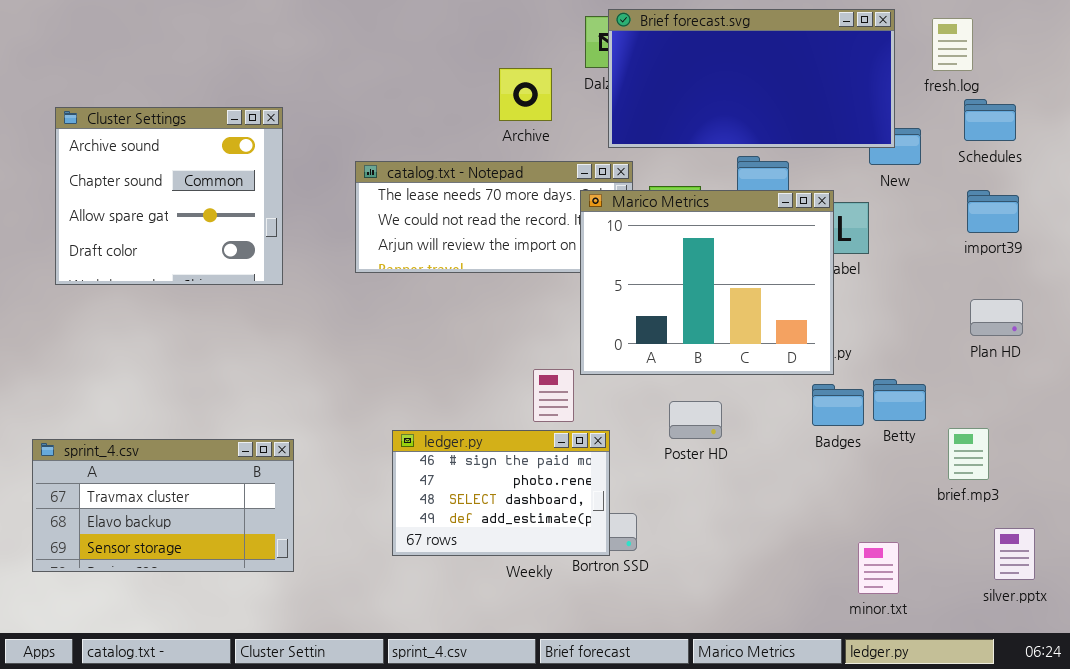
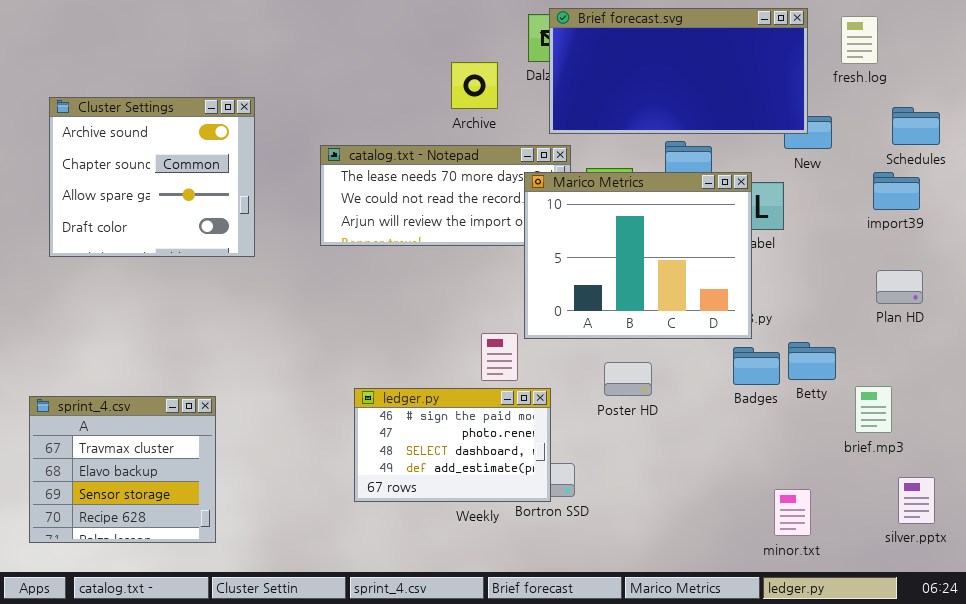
Schedules: [964,99,1016,141] -> [892,107,940,145], moved
sprint_4.csv: [32,439,294,572] -> [29,396,216,543], resized

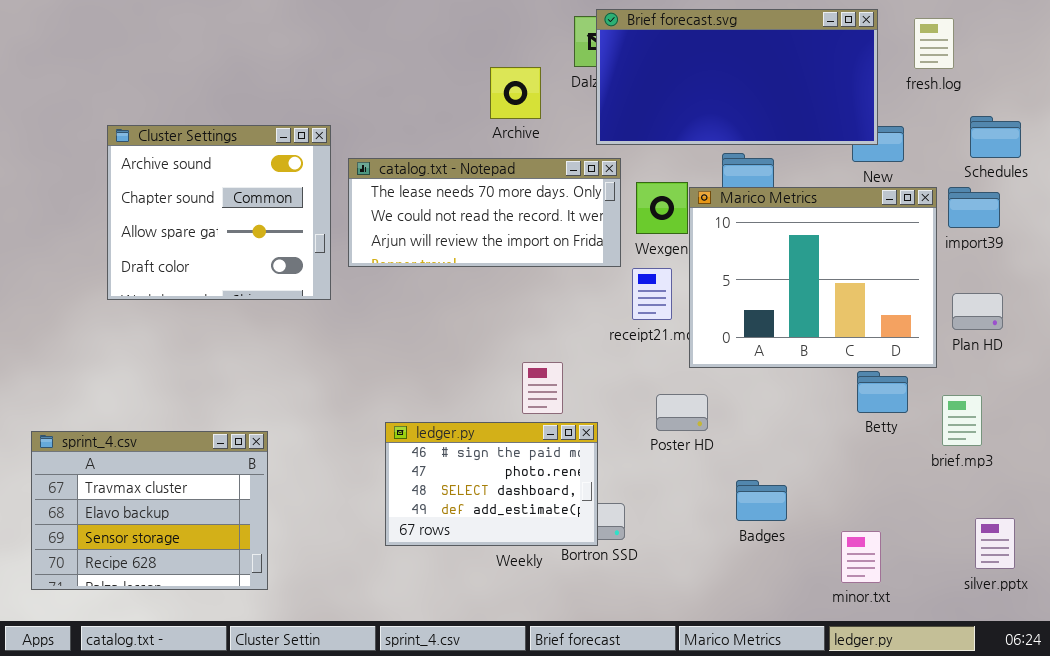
Cluster Settings: [49,97,255,257] -> [107,125,331,300], moved
Marico Metrics: [524,172,752,339] -> [689,187,937,368], moved
Badges: [733,347,780,385] -> [736,480,787,521], moved
brief.mp3: [855,386,892,433] -> [942,395,982,446], moved
sprint_4.csv: [29,396,216,543] -> [31,431,268,590], resized

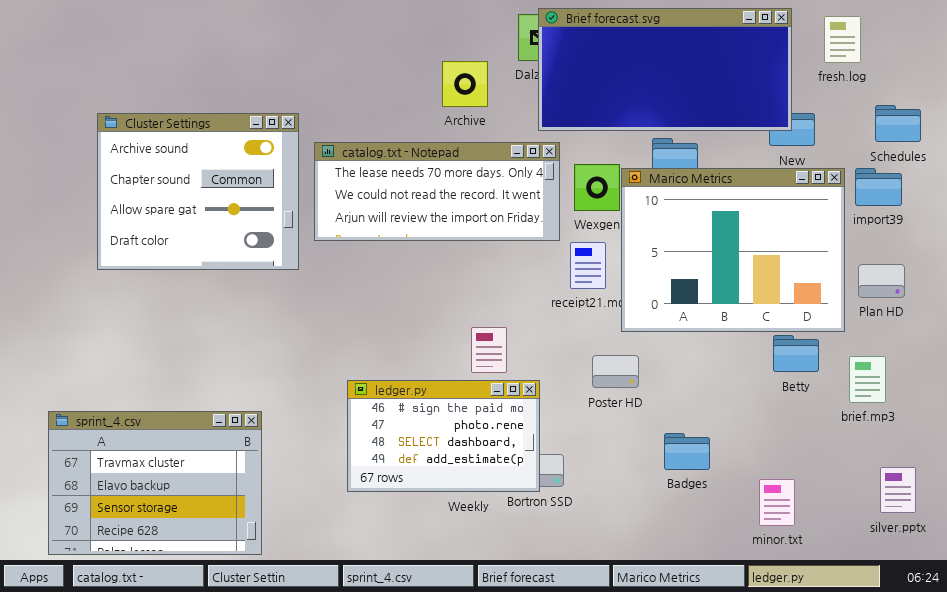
sprint_4.csv: [31,431,268,590] -> [48,411,262,555], moved

